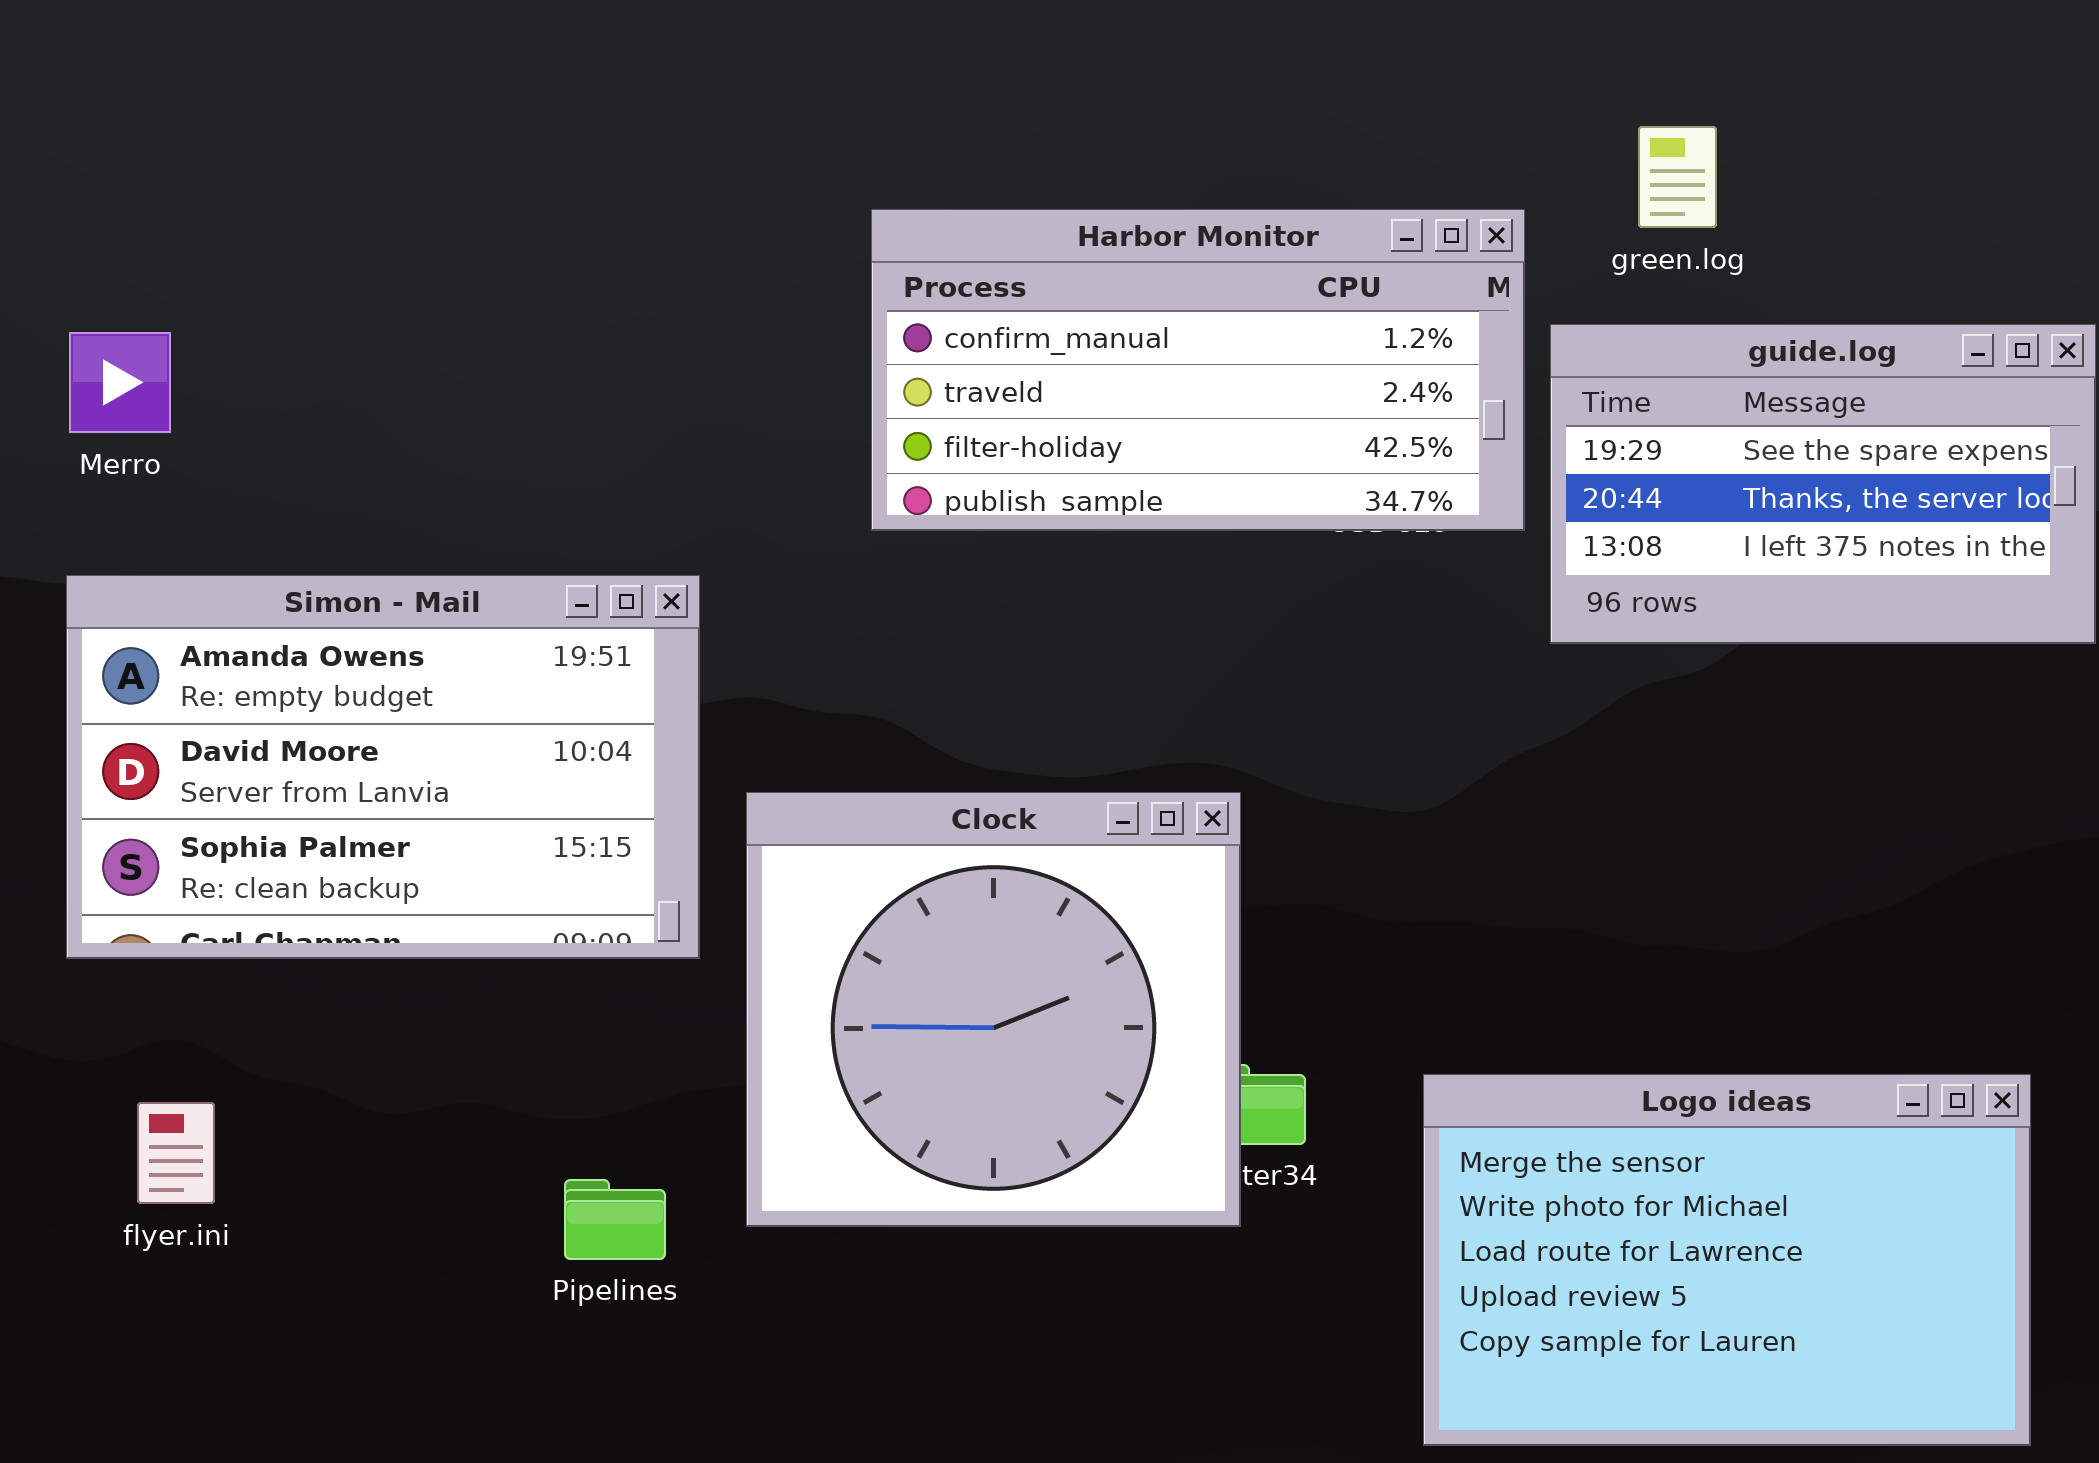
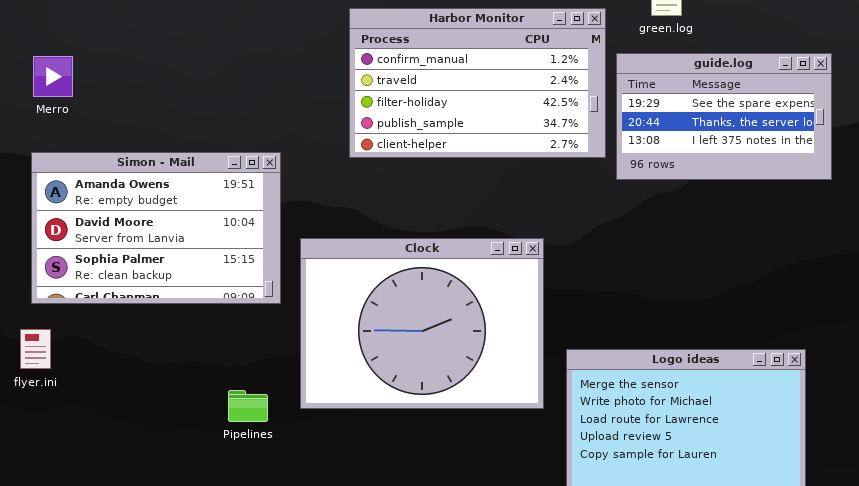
Harbor Monitor: [871,209,1525,531] -> [349,8,606,158], resized
Clock: [746,792,1241,1227] -> [300,238,544,409], resized
flyer.ini: [137,1102,215,1204] -> [20,329,51,369], moved

